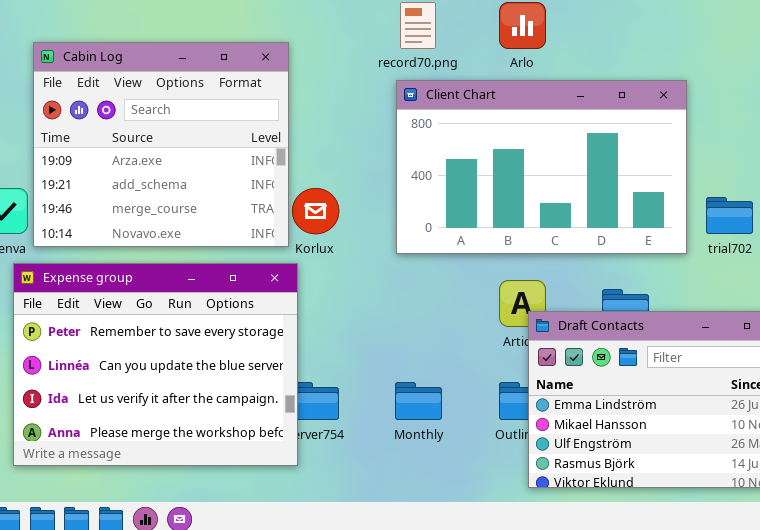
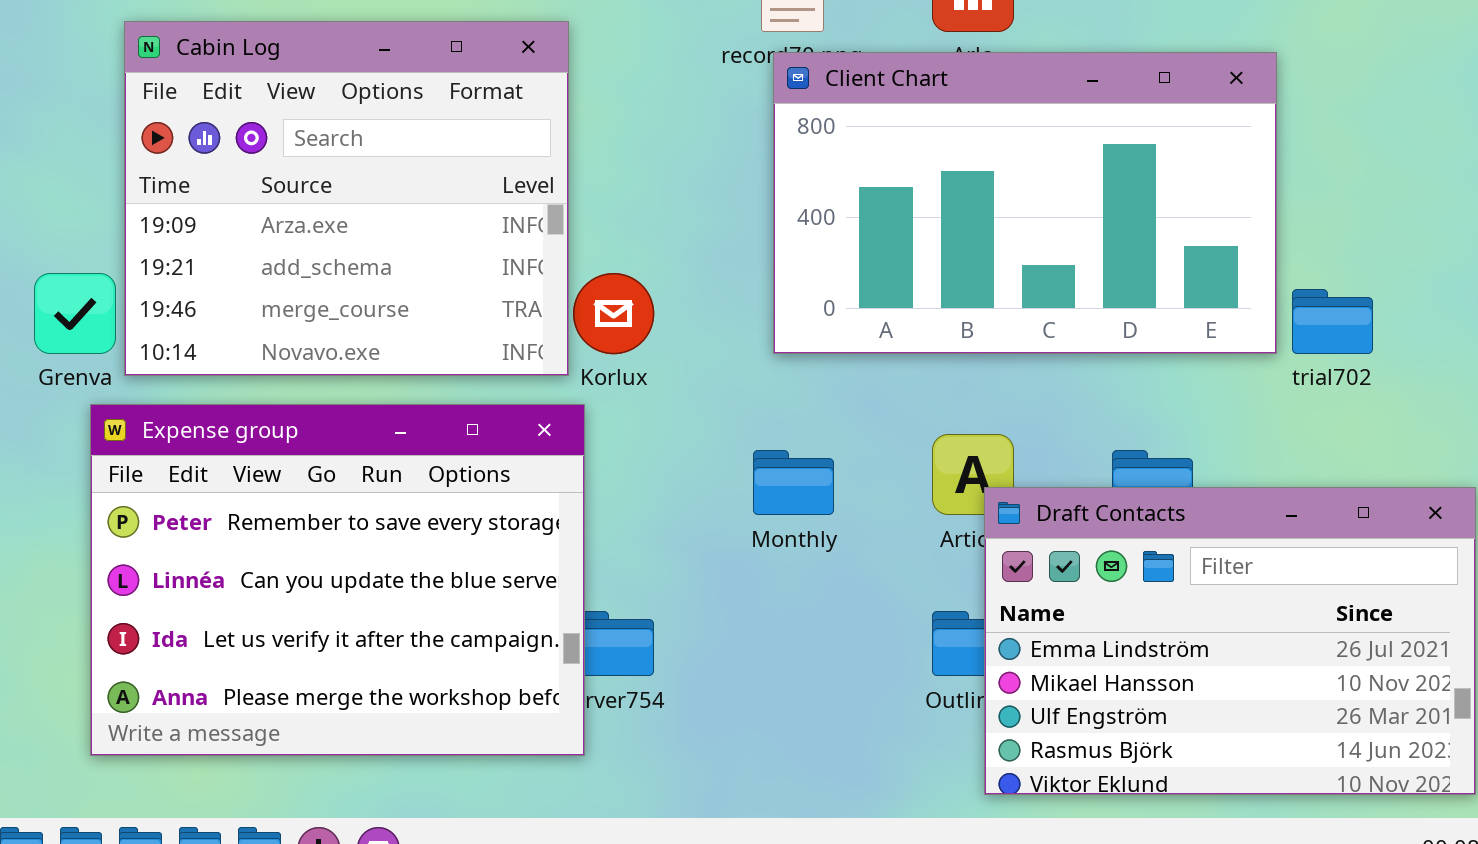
Client Chart: [396,80,687,254] -> [773,52,1277,354], moved
Monthly: [395,382,442,420] -> [753,450,834,515], moved

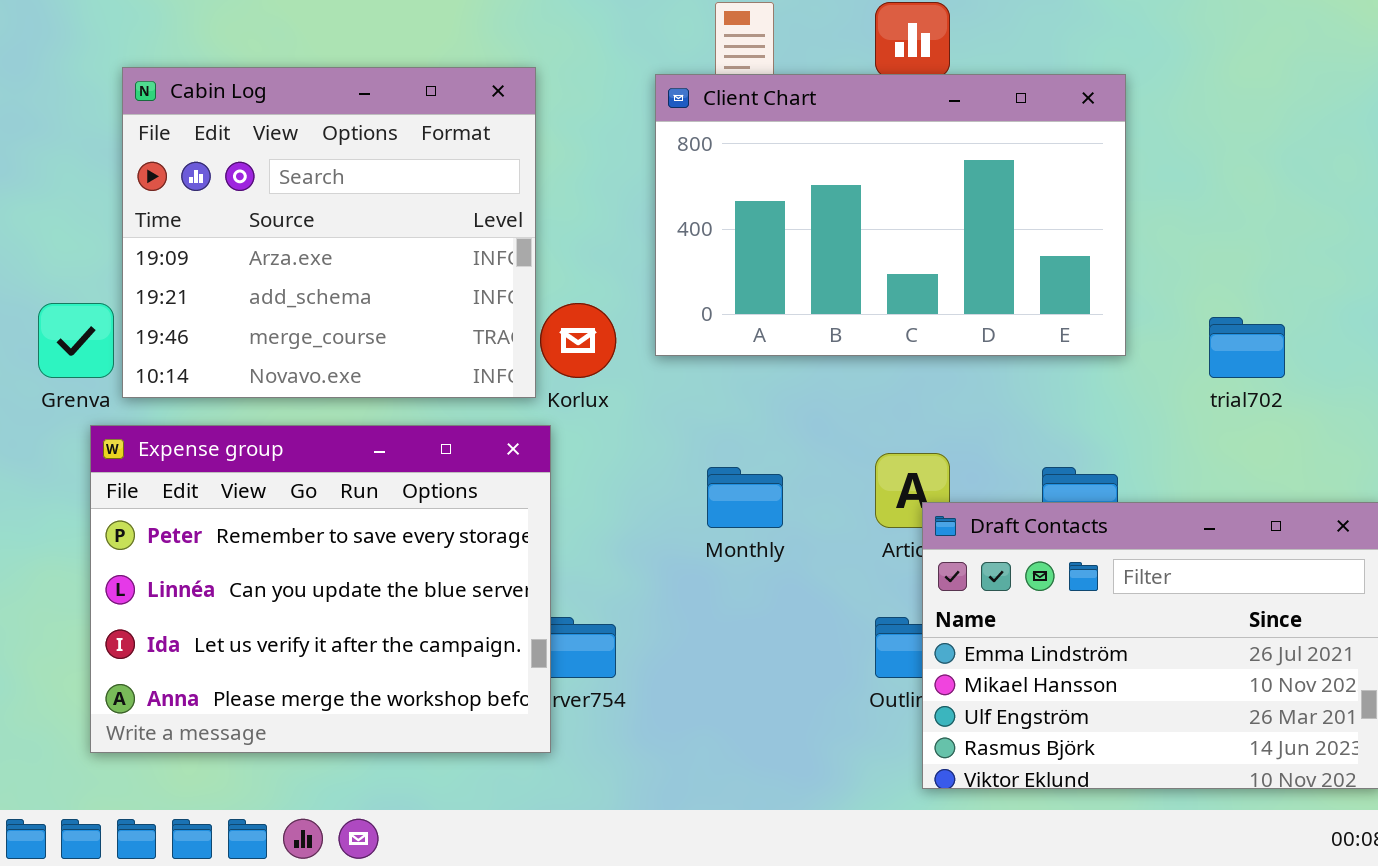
Client Chart: [773,52,1277,354] -> [655,74,1126,356], moved

